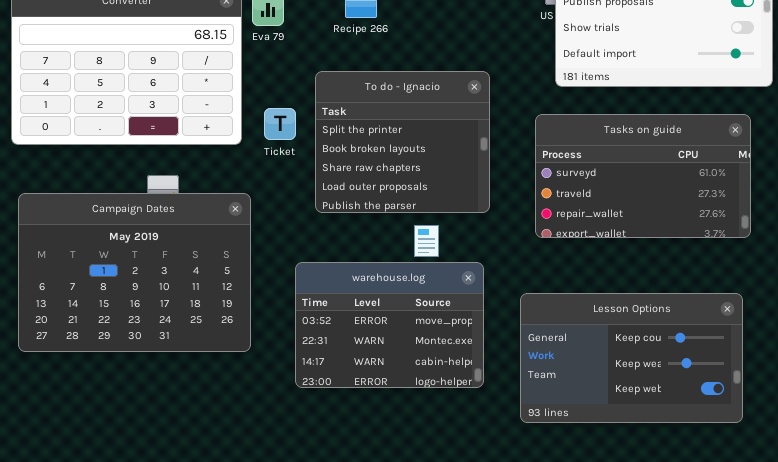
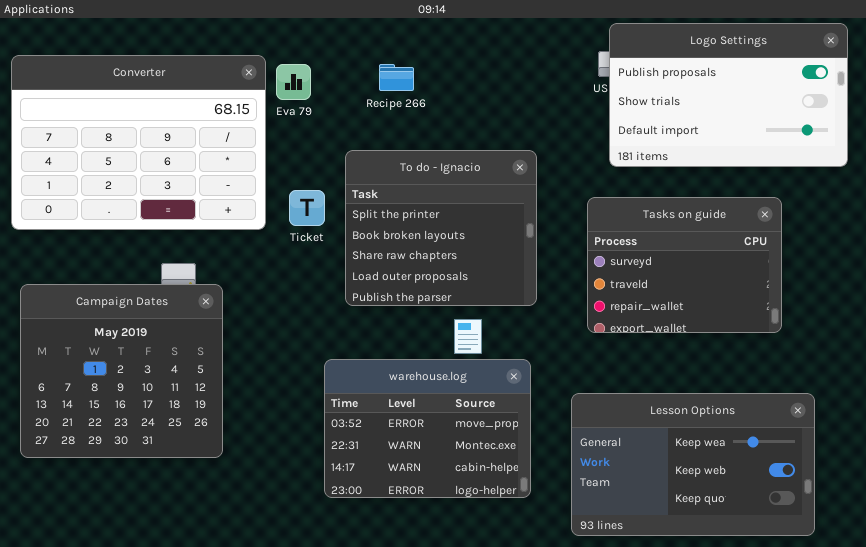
Tasks on guide: [535,114,751,238] -> [587,197,782,333], resized
Campaign Dates: [18,193,251,352] -> [20,284,223,458], resized
Lesson Options: [520,293,743,423] -> [571,393,815,536], scrolled down 1 row

